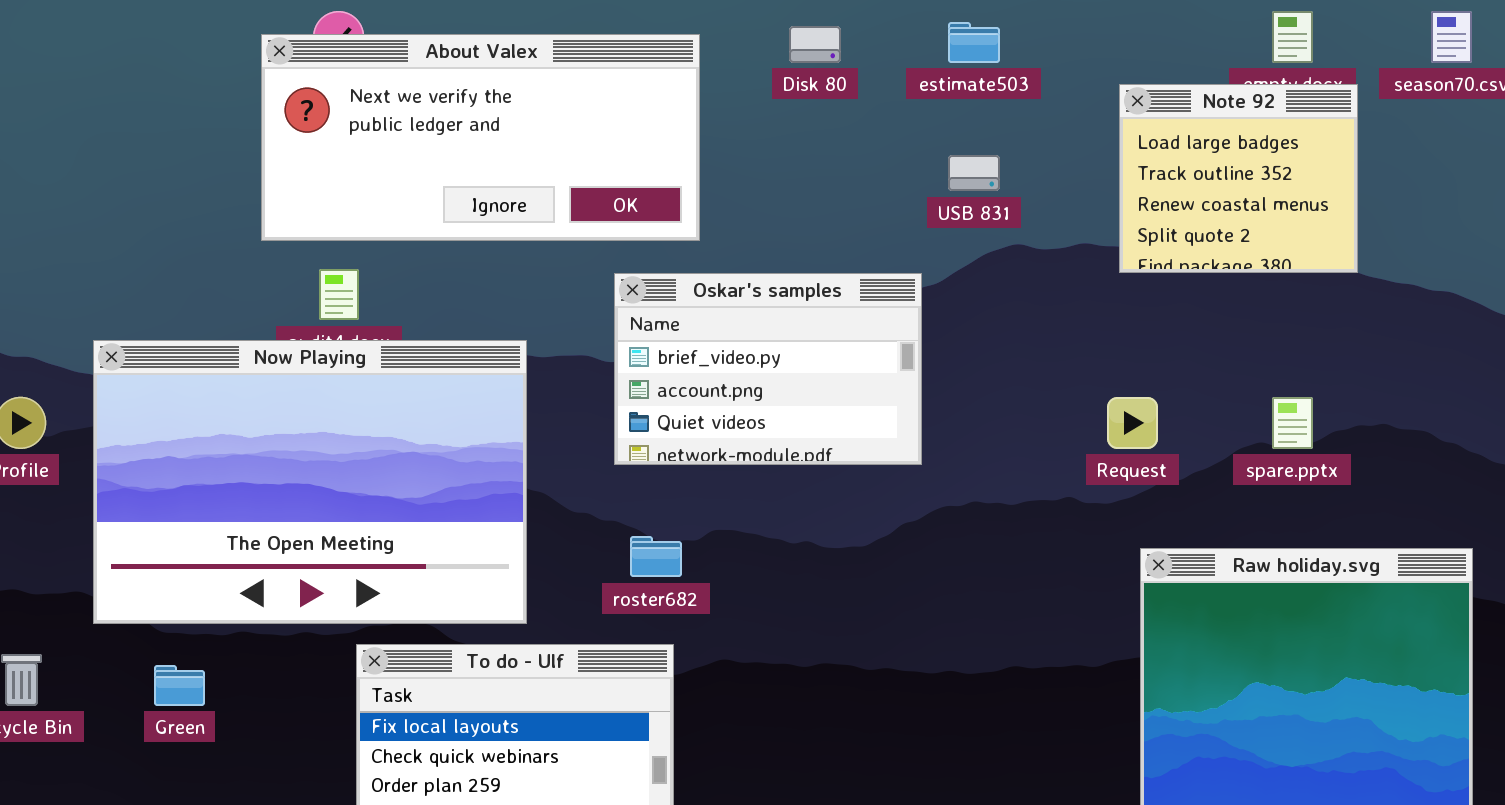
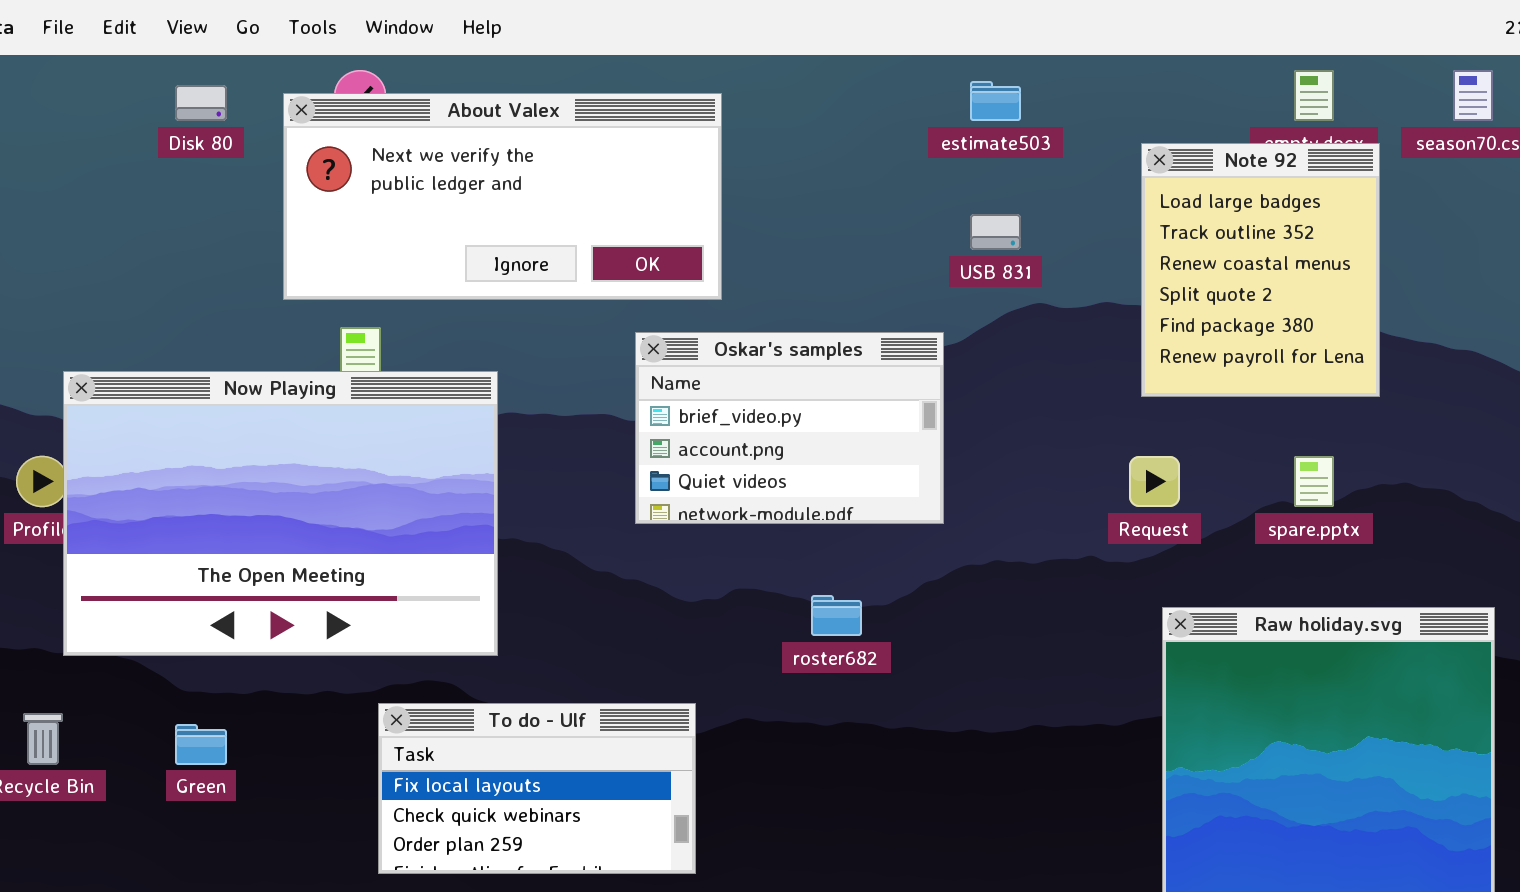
Disk 80: [789,26,841,63] -> [175,85,227,121], moved
Note 92: [1119,84,1358,273] -> [1141,143,1380,397], resized
Now Playing: [93,340,527,624] -> [63,371,498,656], moved
roster682: [630,536,682,577] -> [811,595,862,636], moved

